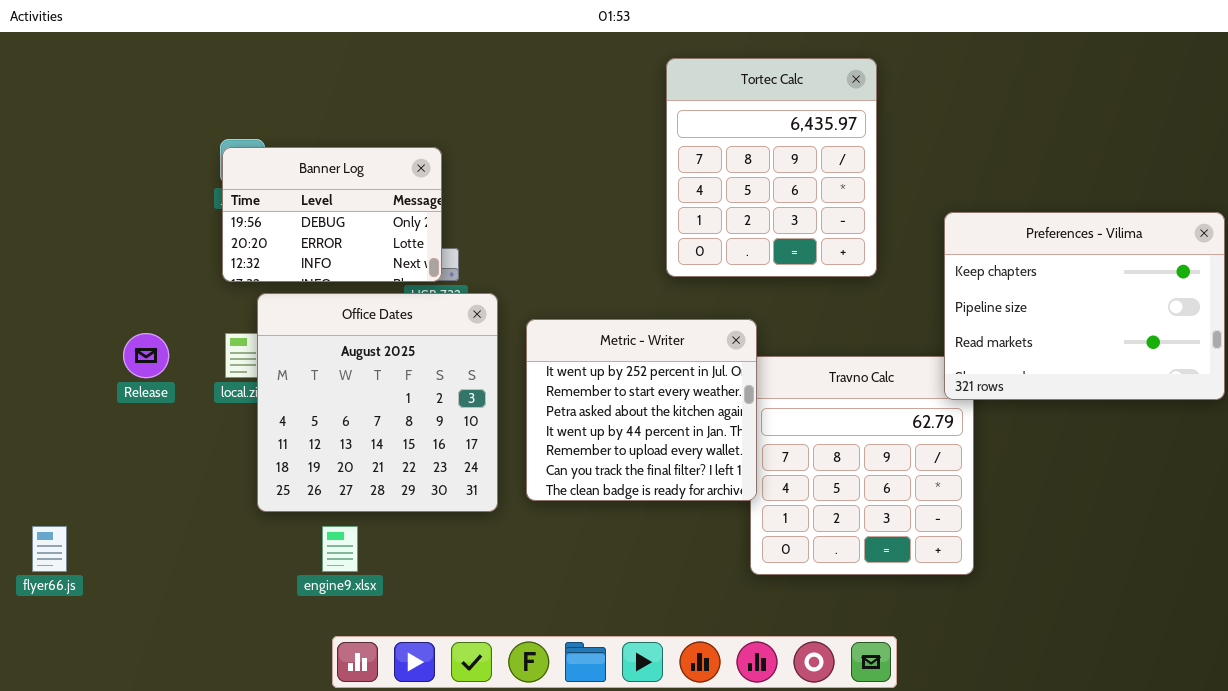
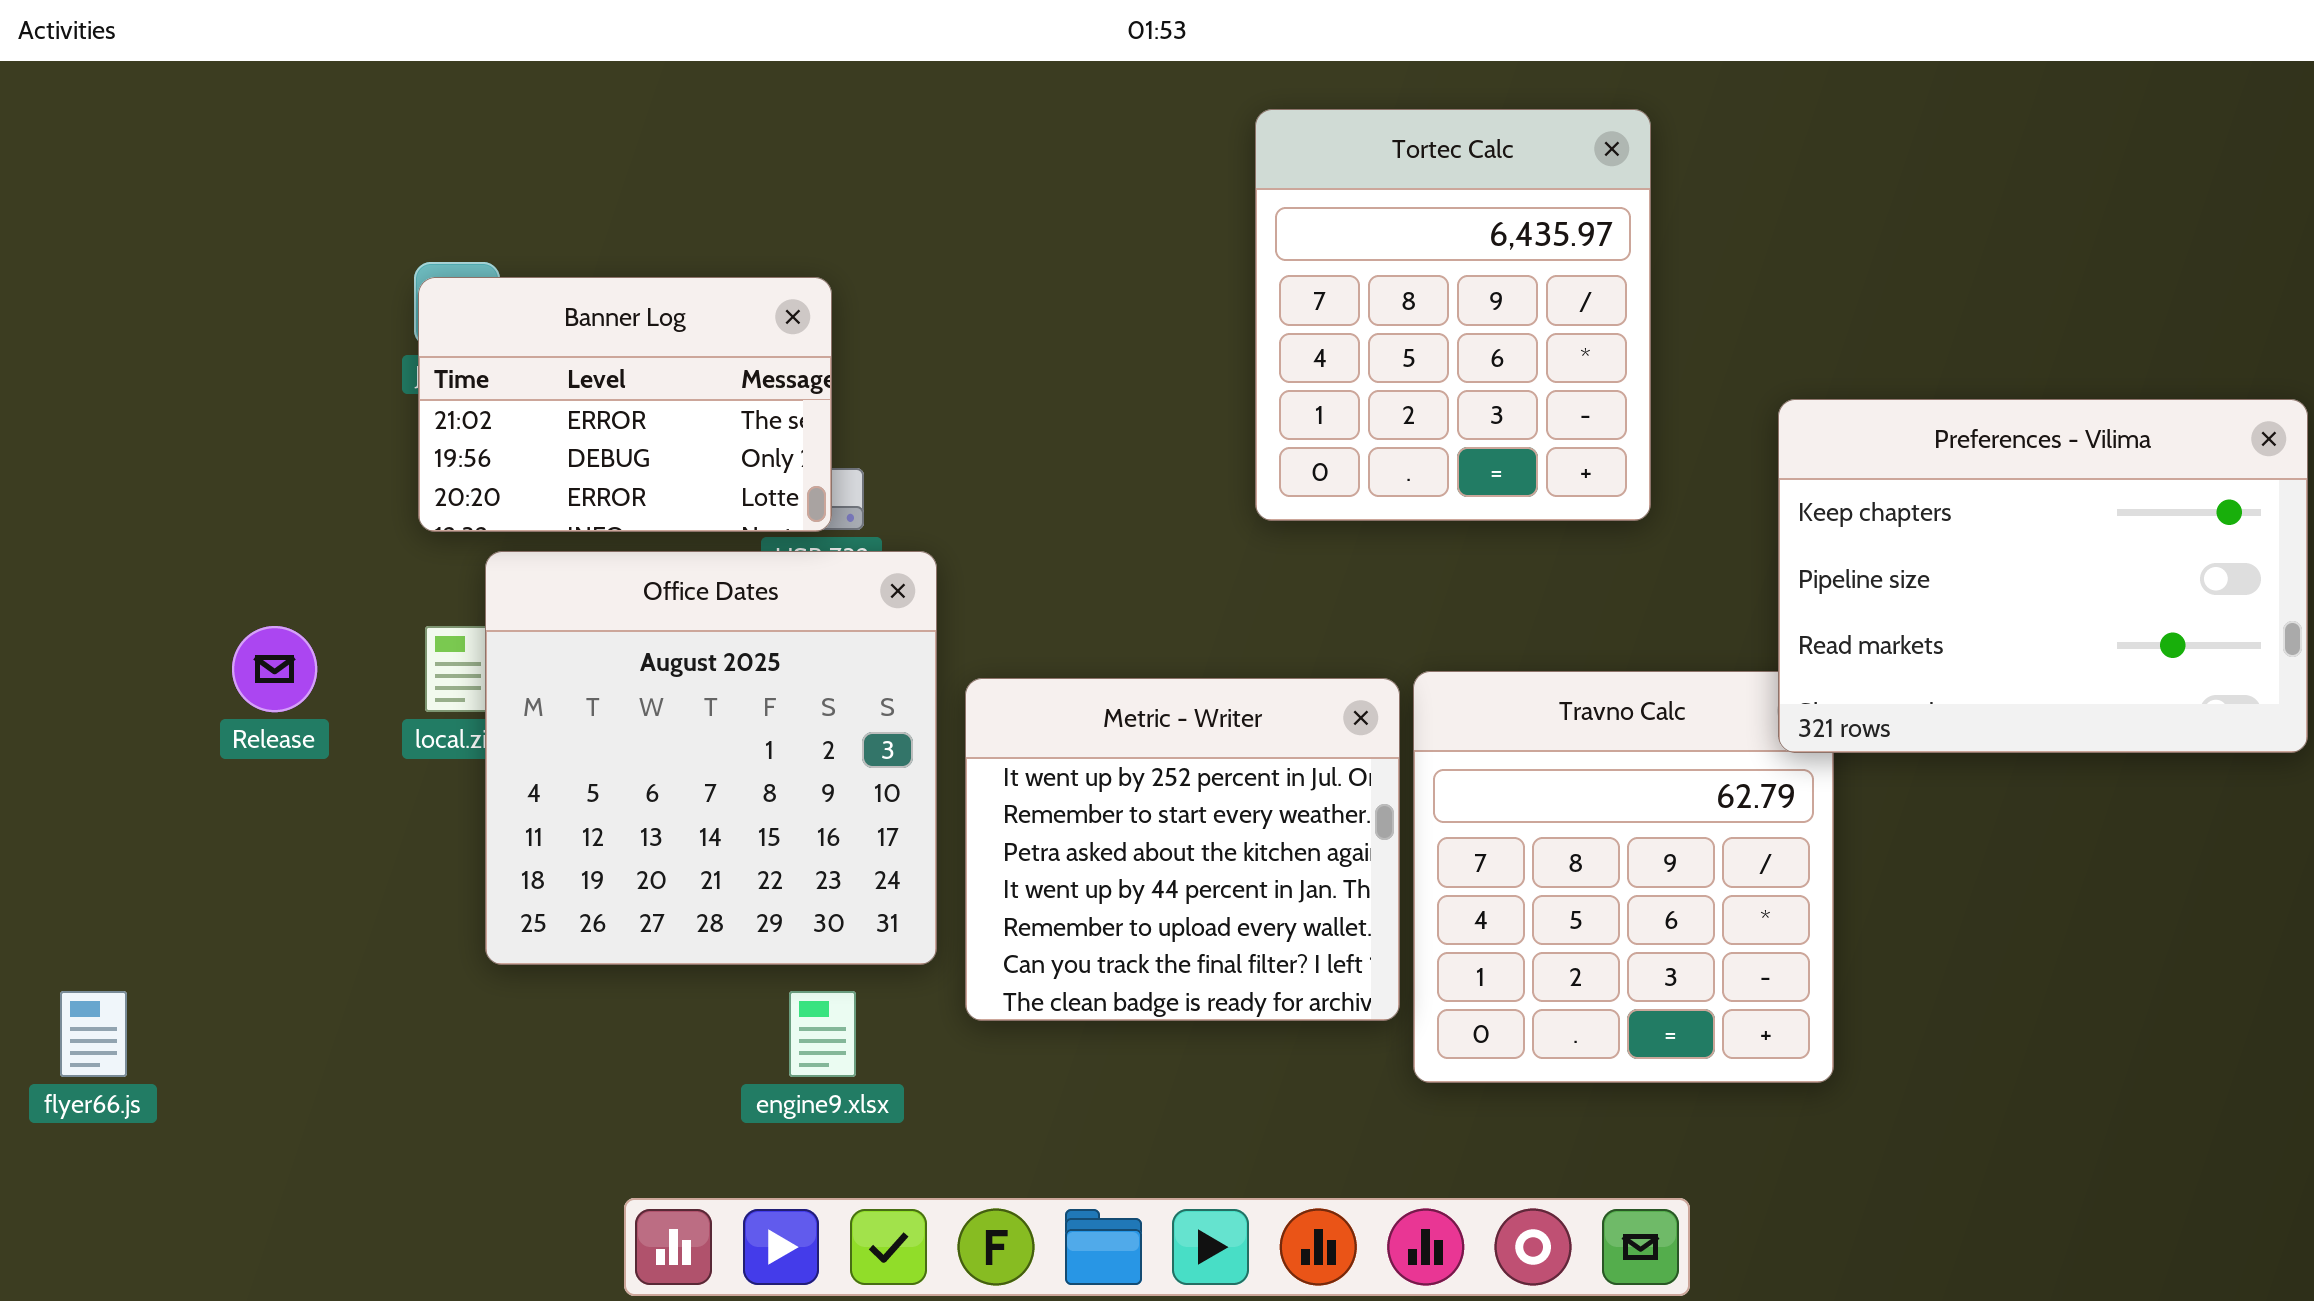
Banner Log: [222,147,442,282] -> [418,277,832,532], scrolled up 1 row
Metric - Writer: [526,319,757,501] -> [965,678,1400,1021], moved
engine9.xlsx: [322,526,358,572] -> [789,991,856,1077], moved

